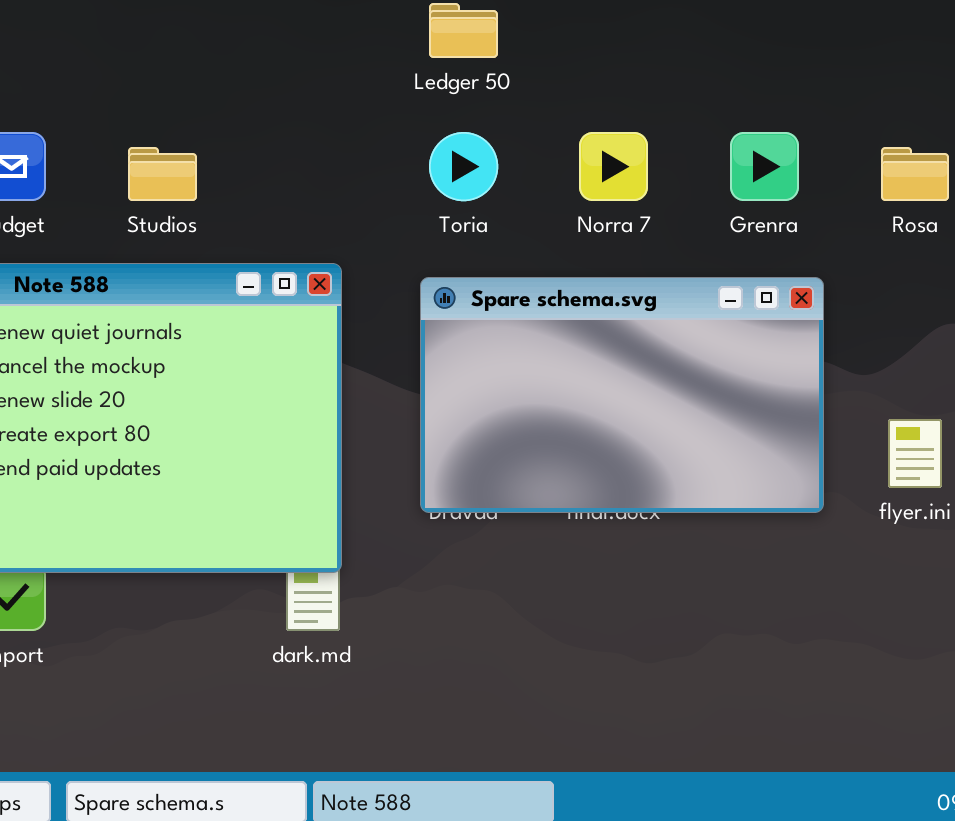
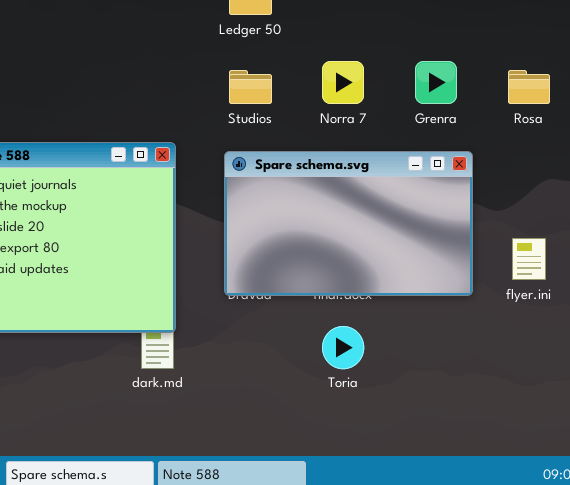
Toria: [429,132,498,201] -> [322,326,364,369], moved
Studios: [128,147,197,201] -> [229,70,272,104], moved

